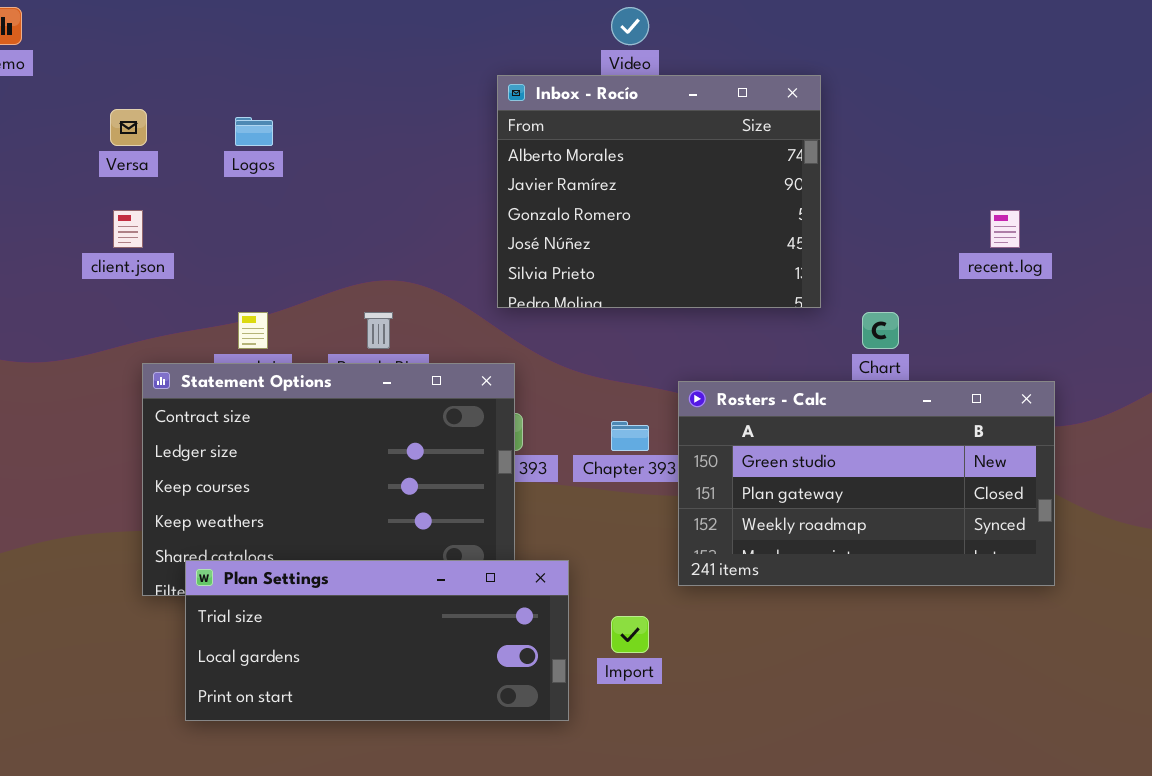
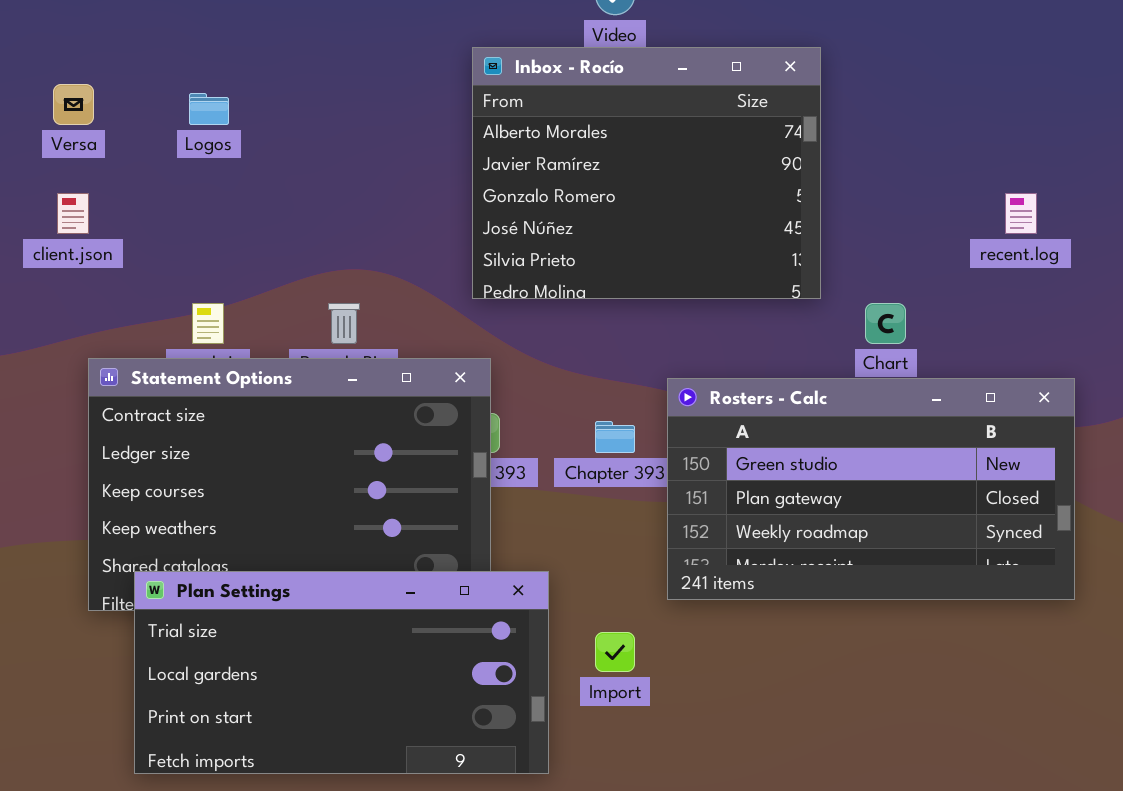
Plan Settings: [185,560,569,721] -> [134,571,549,774], resized

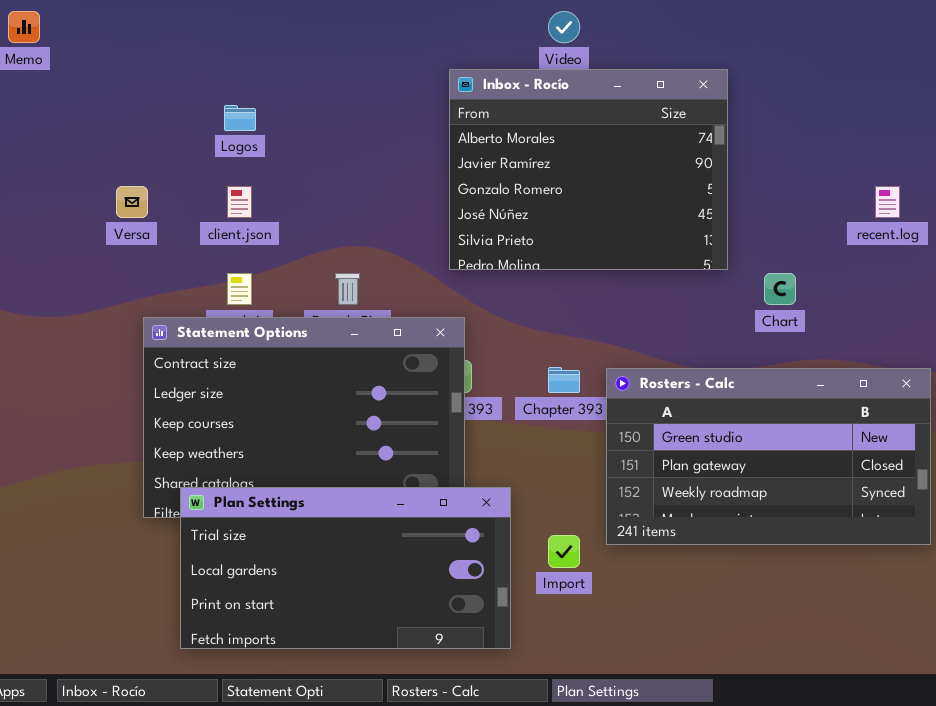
Versa: [53,84,94,125] -> [116,186,148,218], moved
client.json: [57,193,89,234] -> [227,186,252,218], moved
Rosters - Calc: [667,378,1075,600] -> [606,368,931,545], moved

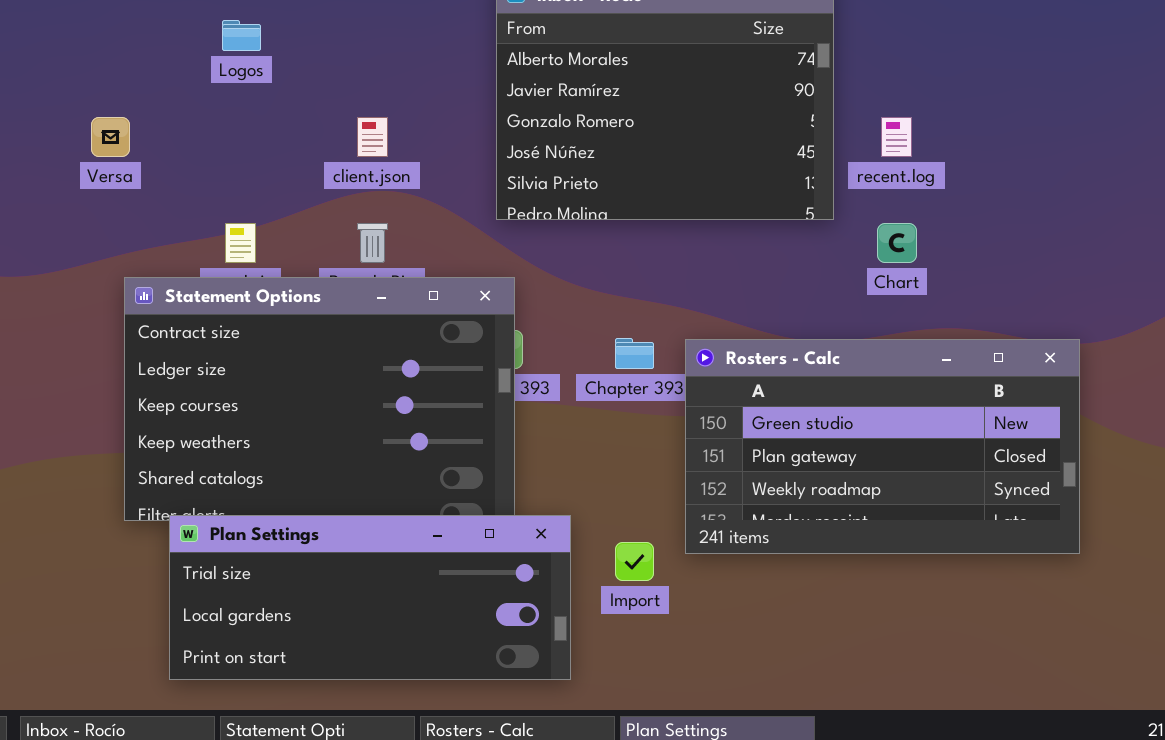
client.json: [227,186,252,218] -> [357,117,388,157], moved
recent.log: [875,186,900,218] -> [881,117,912,157], moved
Plan Settings: [180,487,511,649] -> [169,515,571,680], resized

